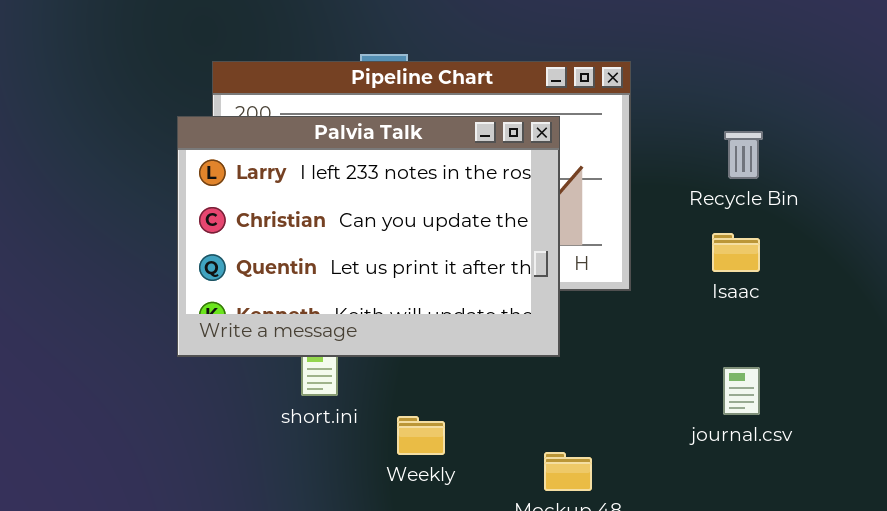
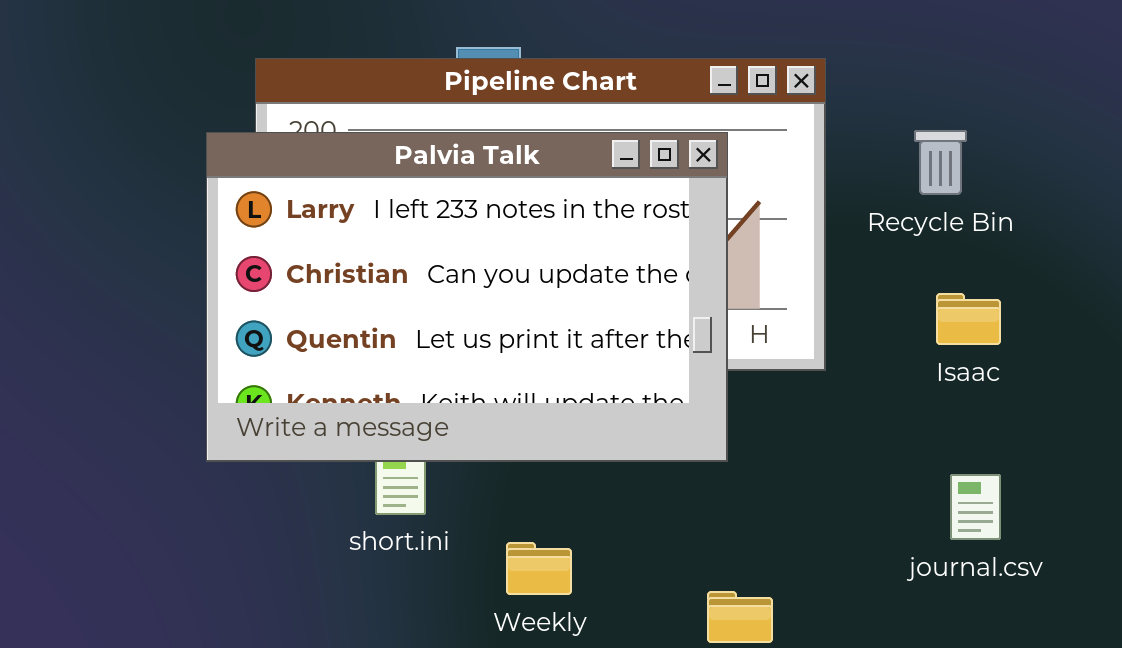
Recycle Bin: [724,131,763,179] -> [914,130,967,195], moved

